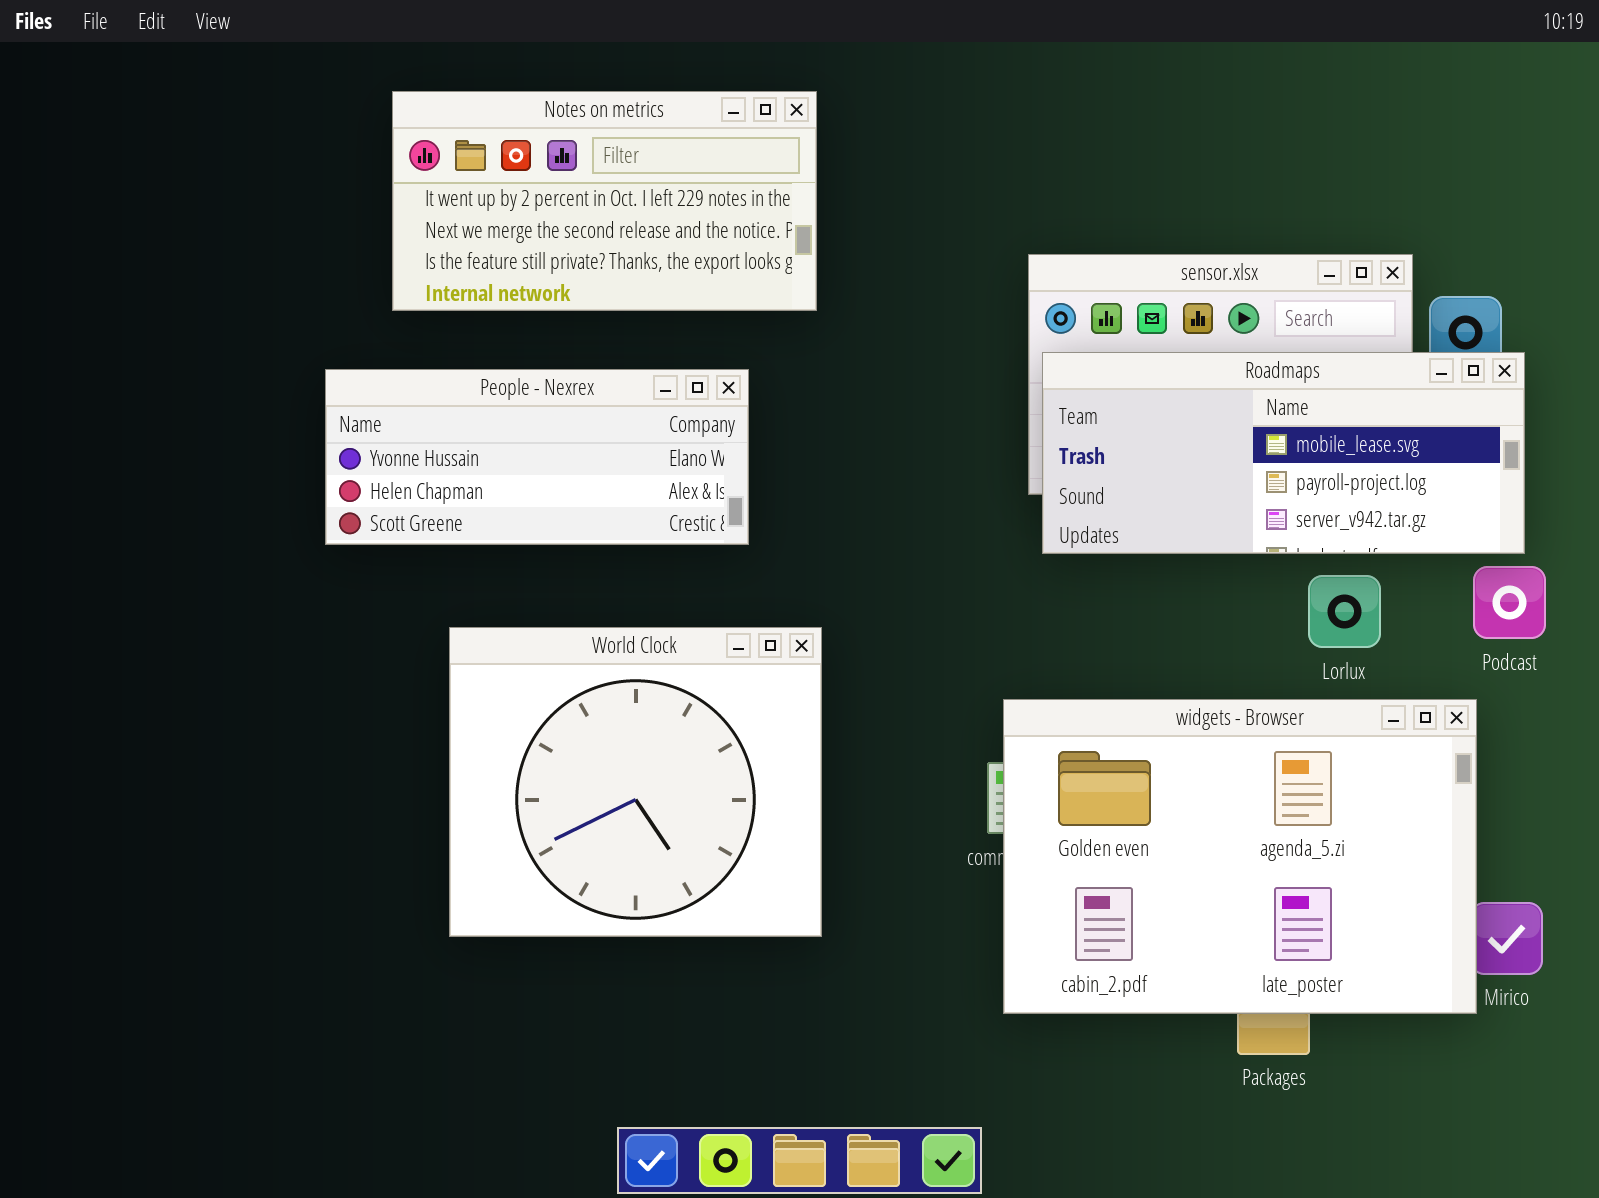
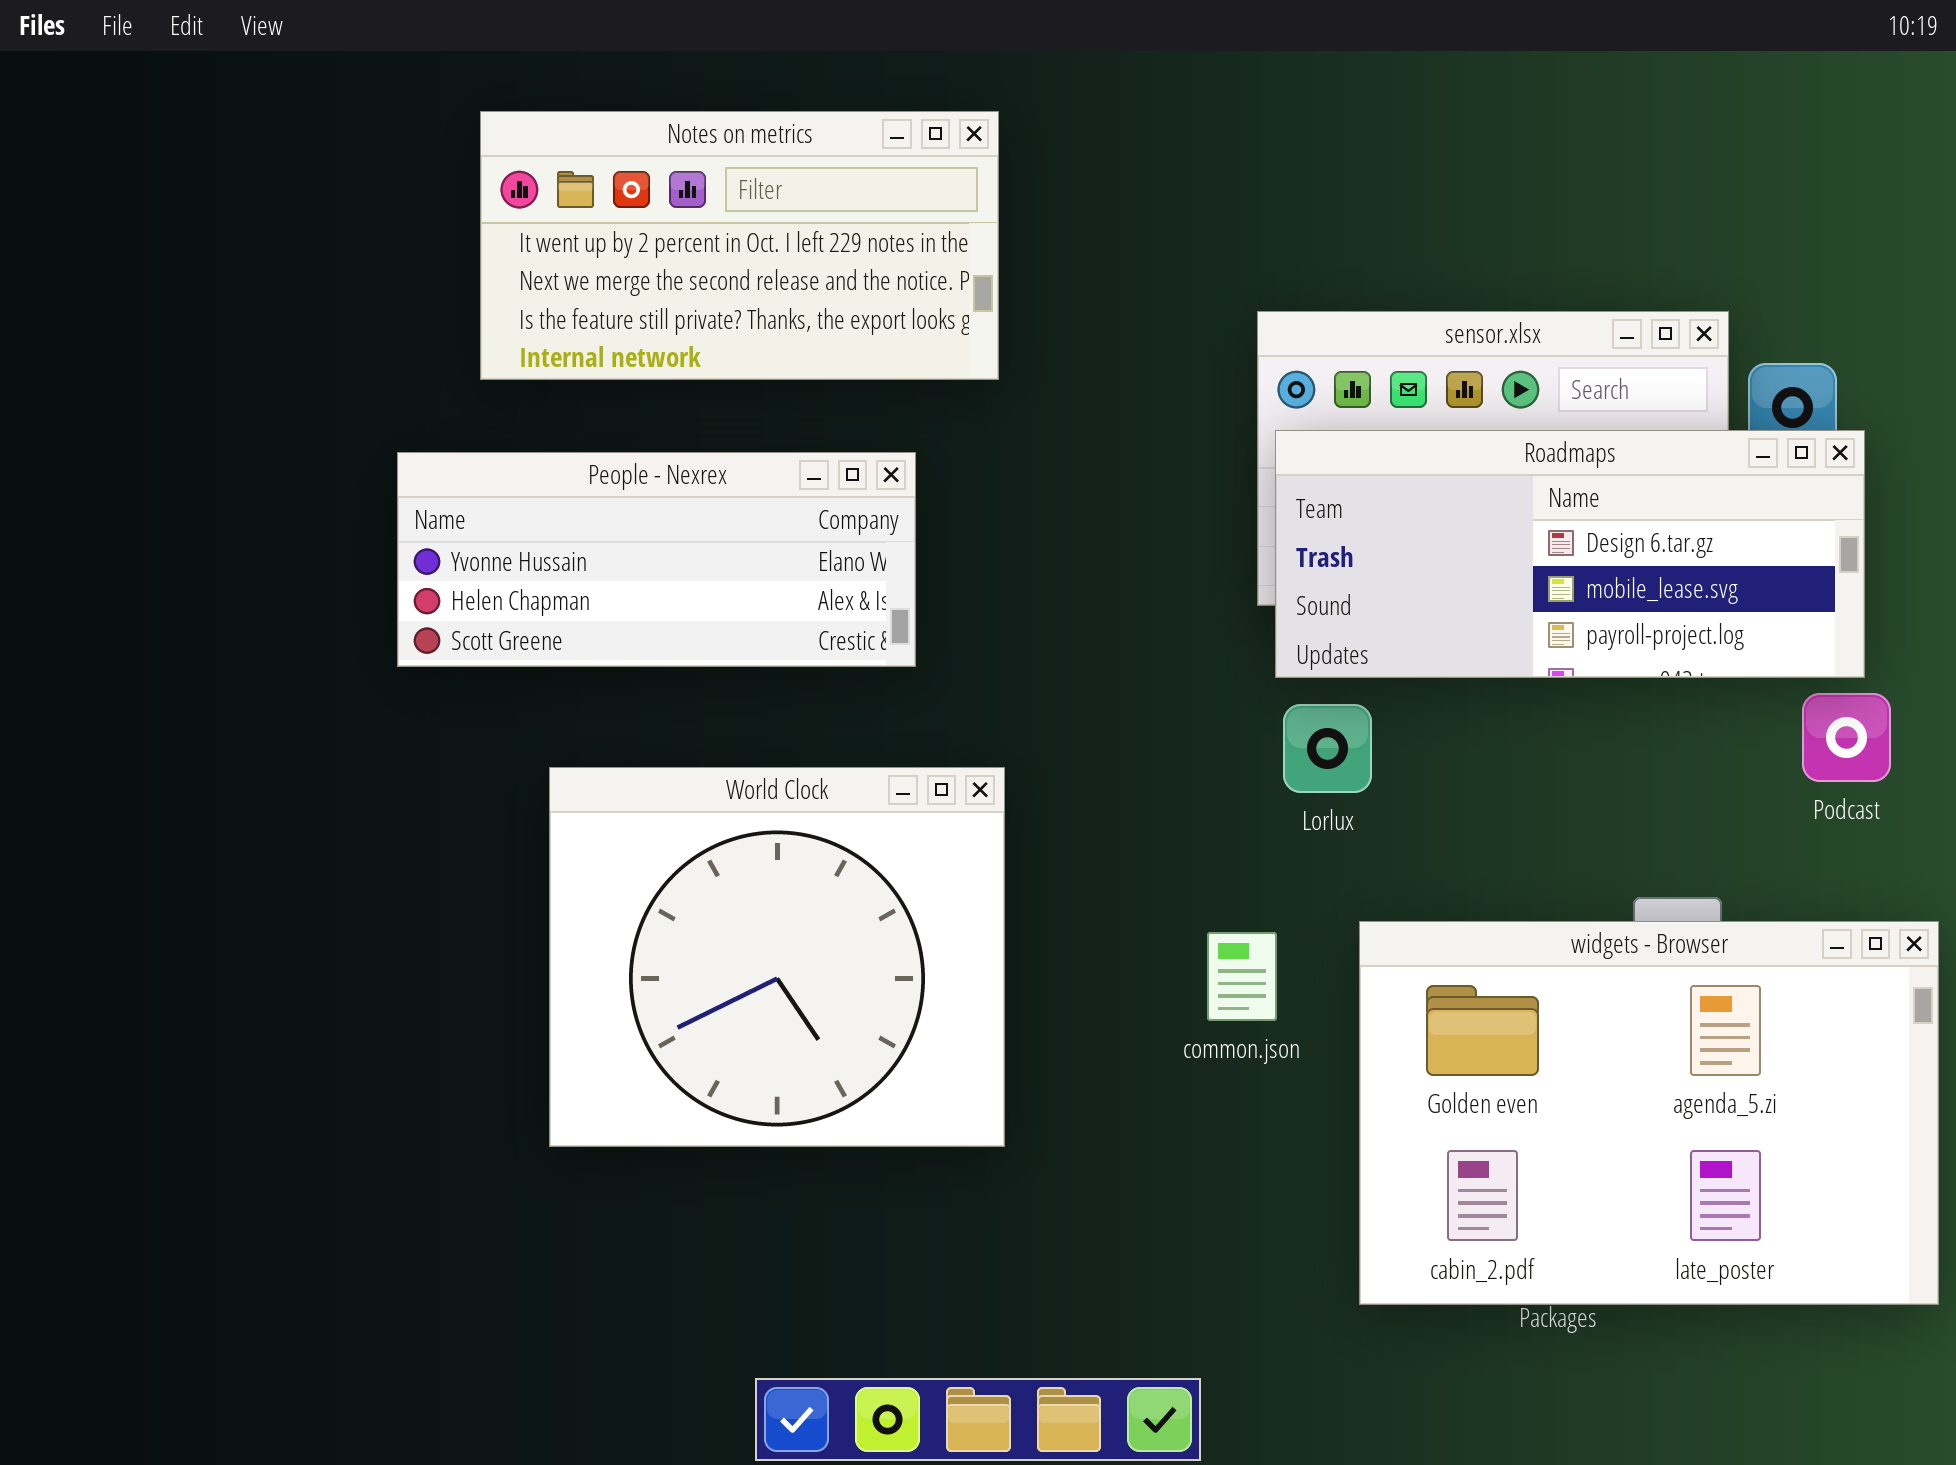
Roadmaps: [1042,352,1525,554] -> [1275,430,1865,678], scrolled up 1 row
Lorlux: [1308,575,1381,648] -> [1283,704,1372,793], moved
widgets - Browser: [1003,699,1477,1014] -> [1359,921,1939,1305], moved

